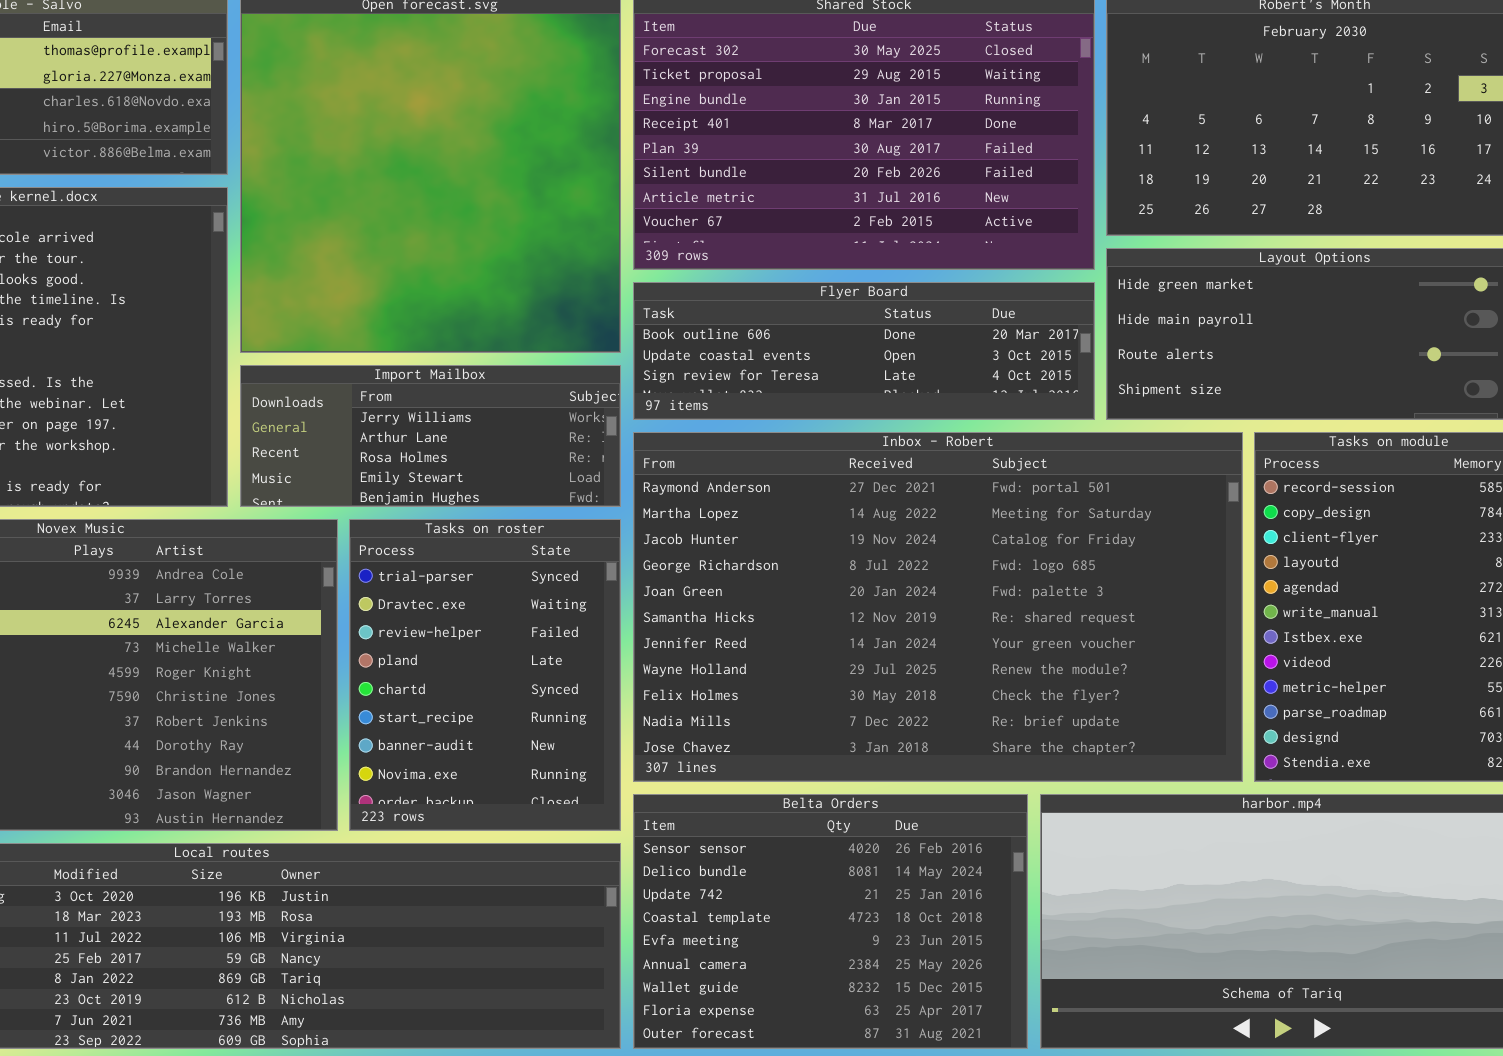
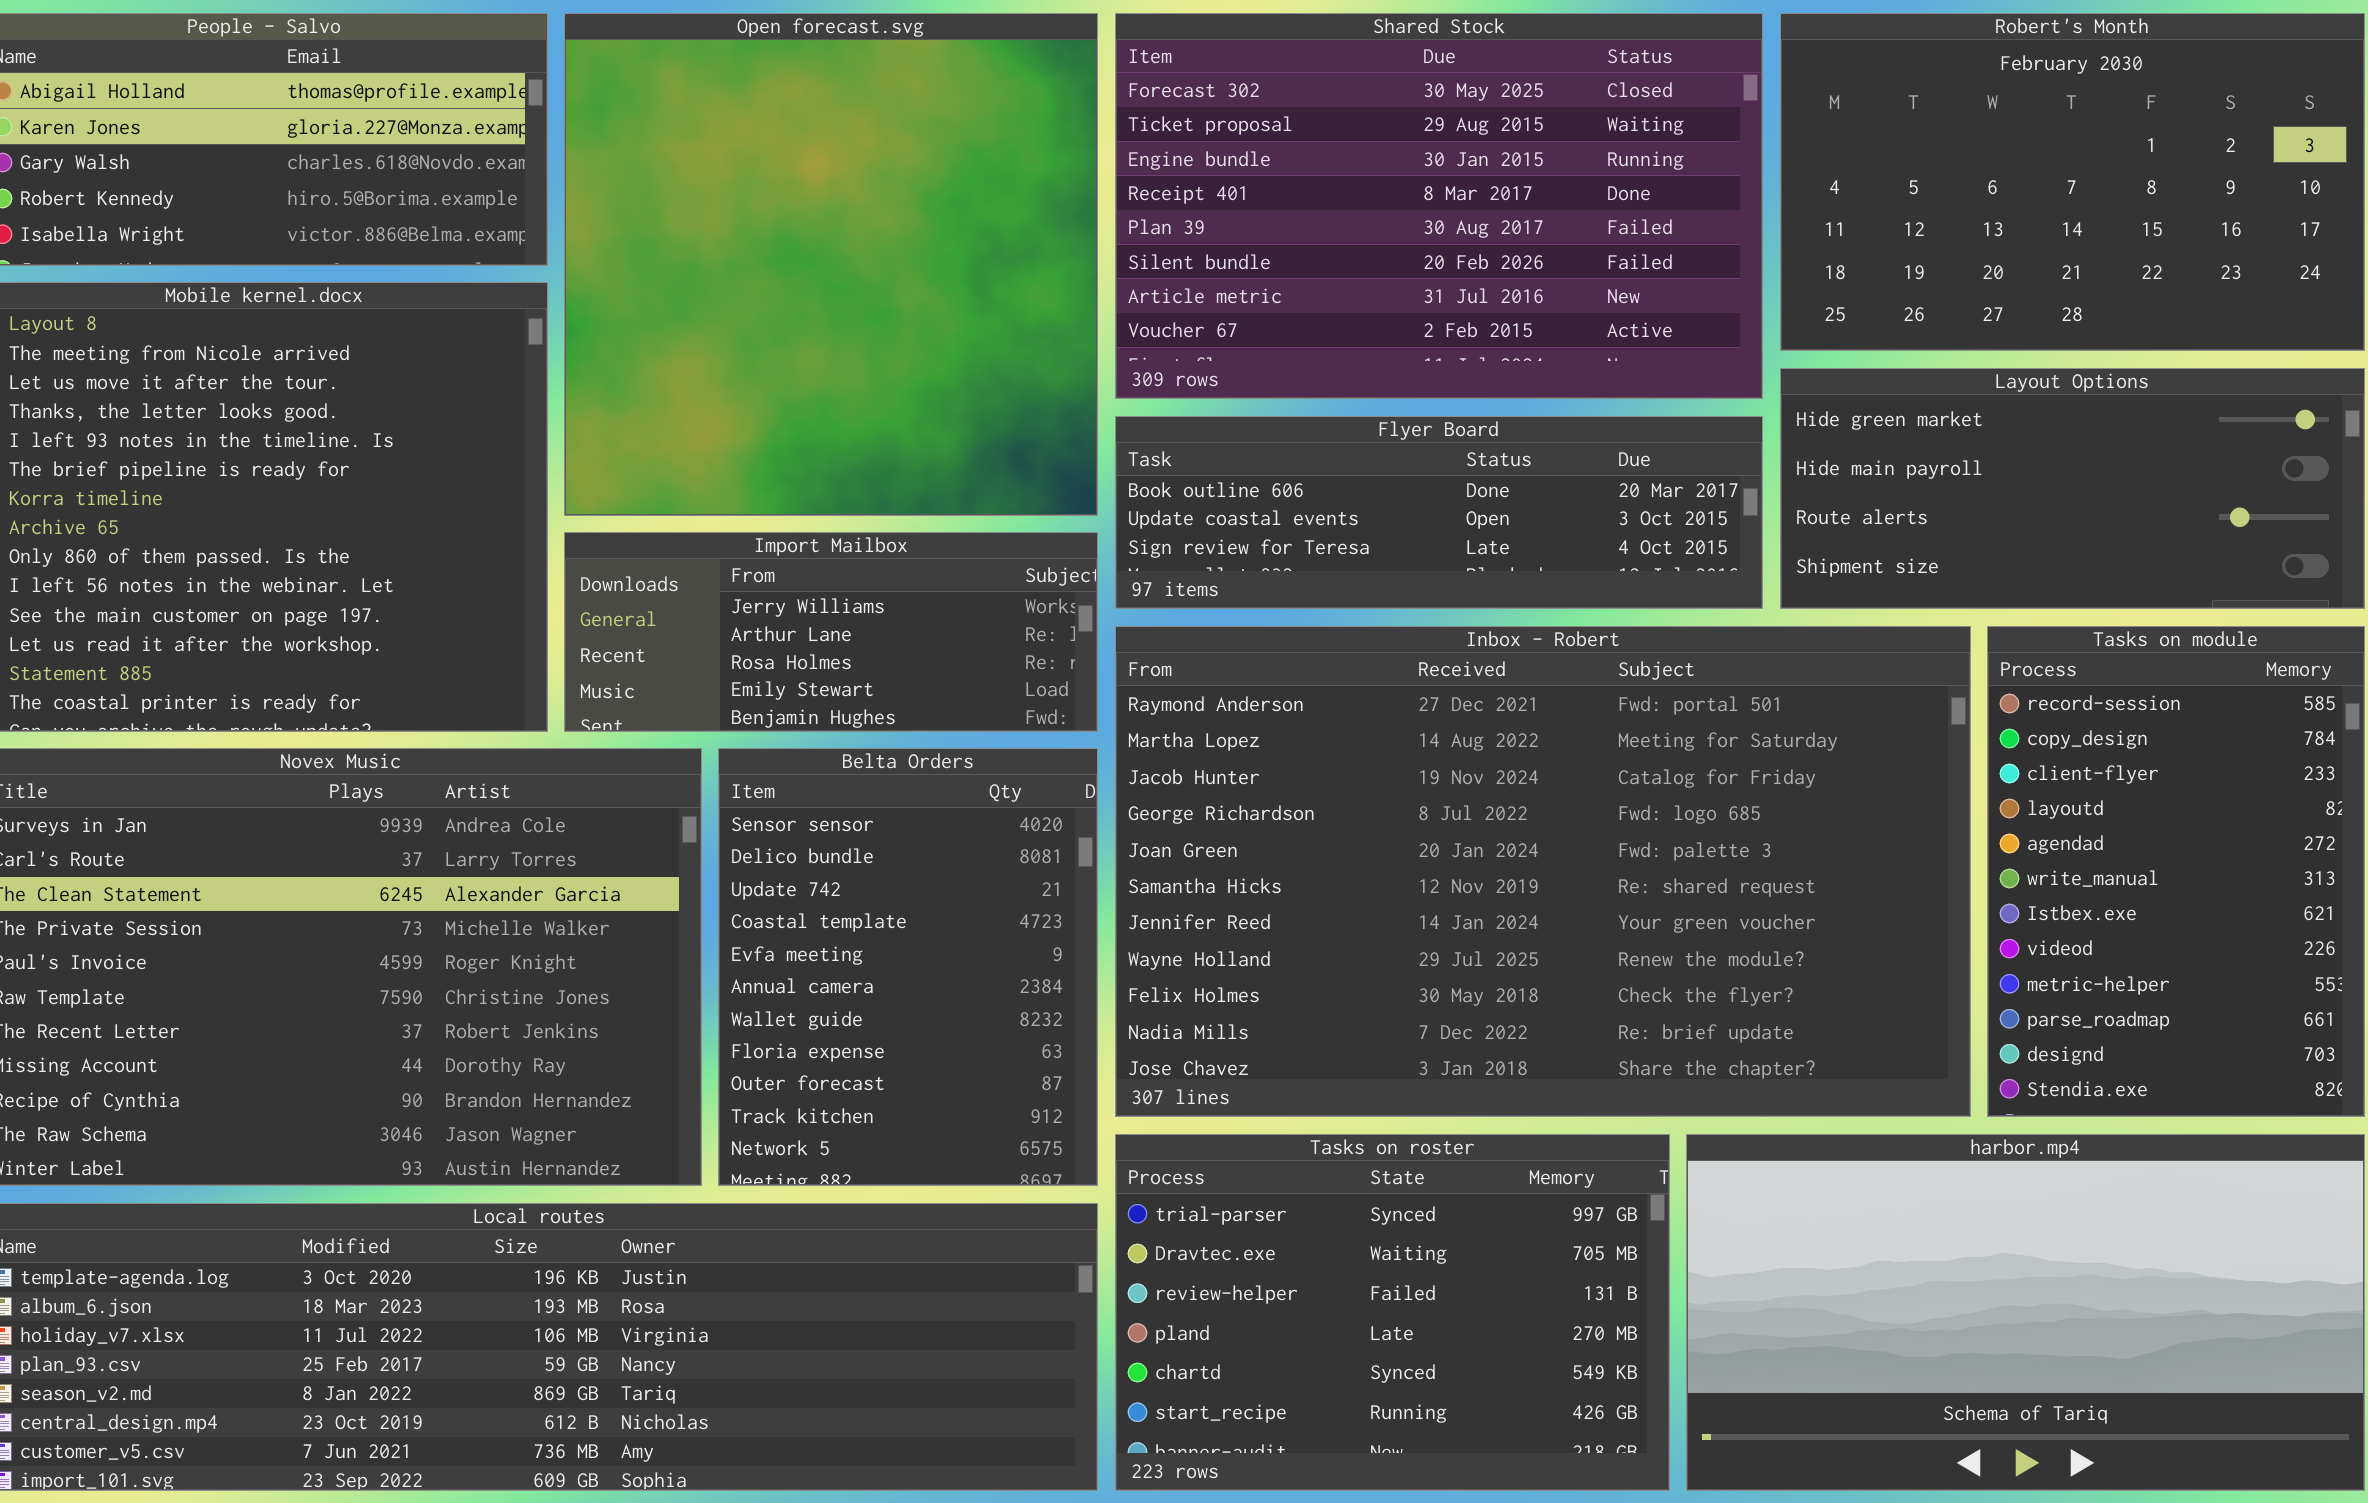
Tasks on roster: [349,519,621,831] -> [1115,1134,1670,1491], moved, resized
Belta Orders: [633,794,1028,1049] -> [718,748,1098,1186], moved, resized

